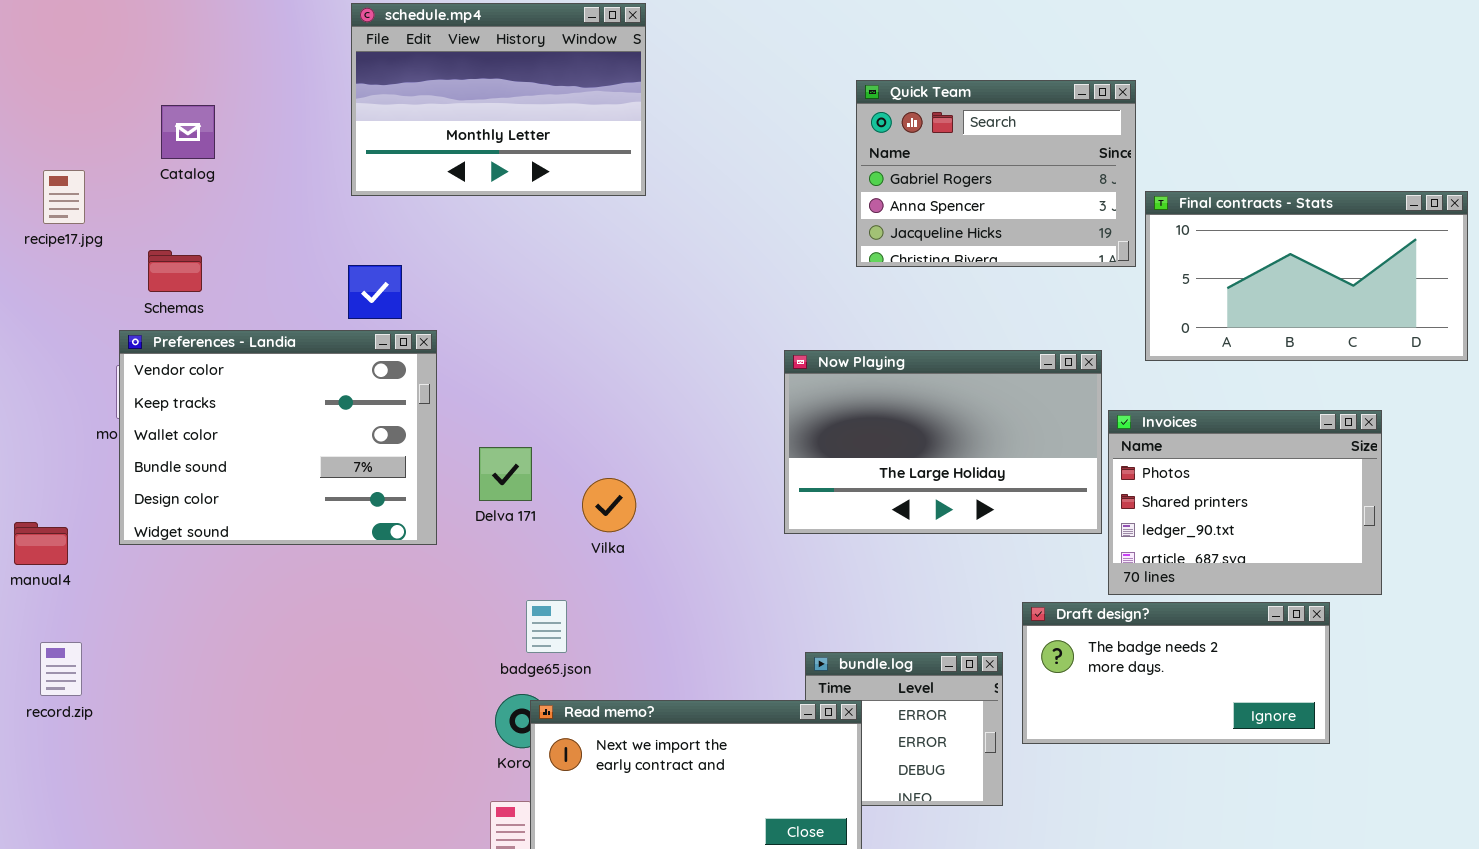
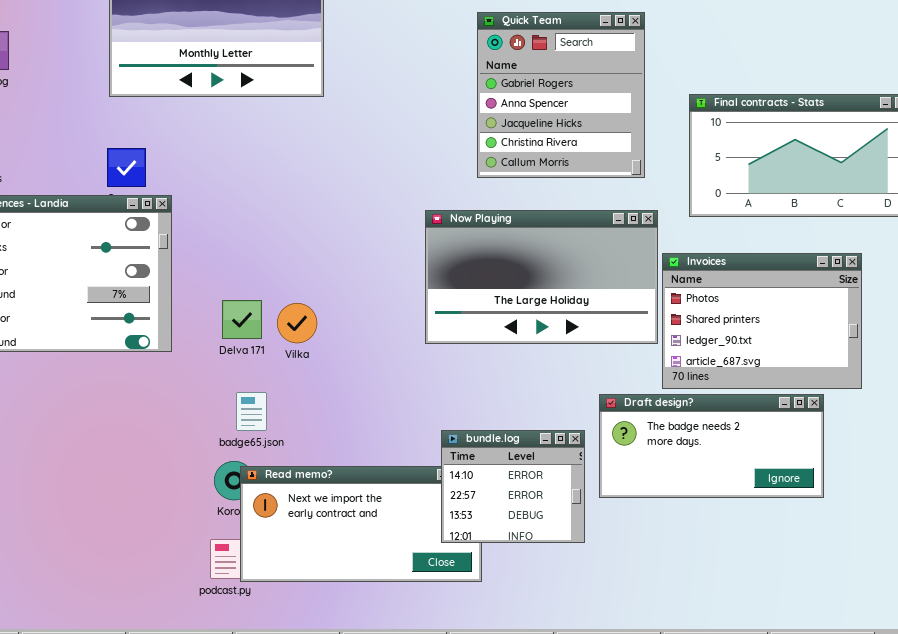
Quick Team: [856,80,1136,267] -> [477,12,645,178], resized
Delva 171: [479,447,532,501] -> [222,300,262,339], moved
bundle.log: [805,652,1003,806] -> [441,430,585,543], raised

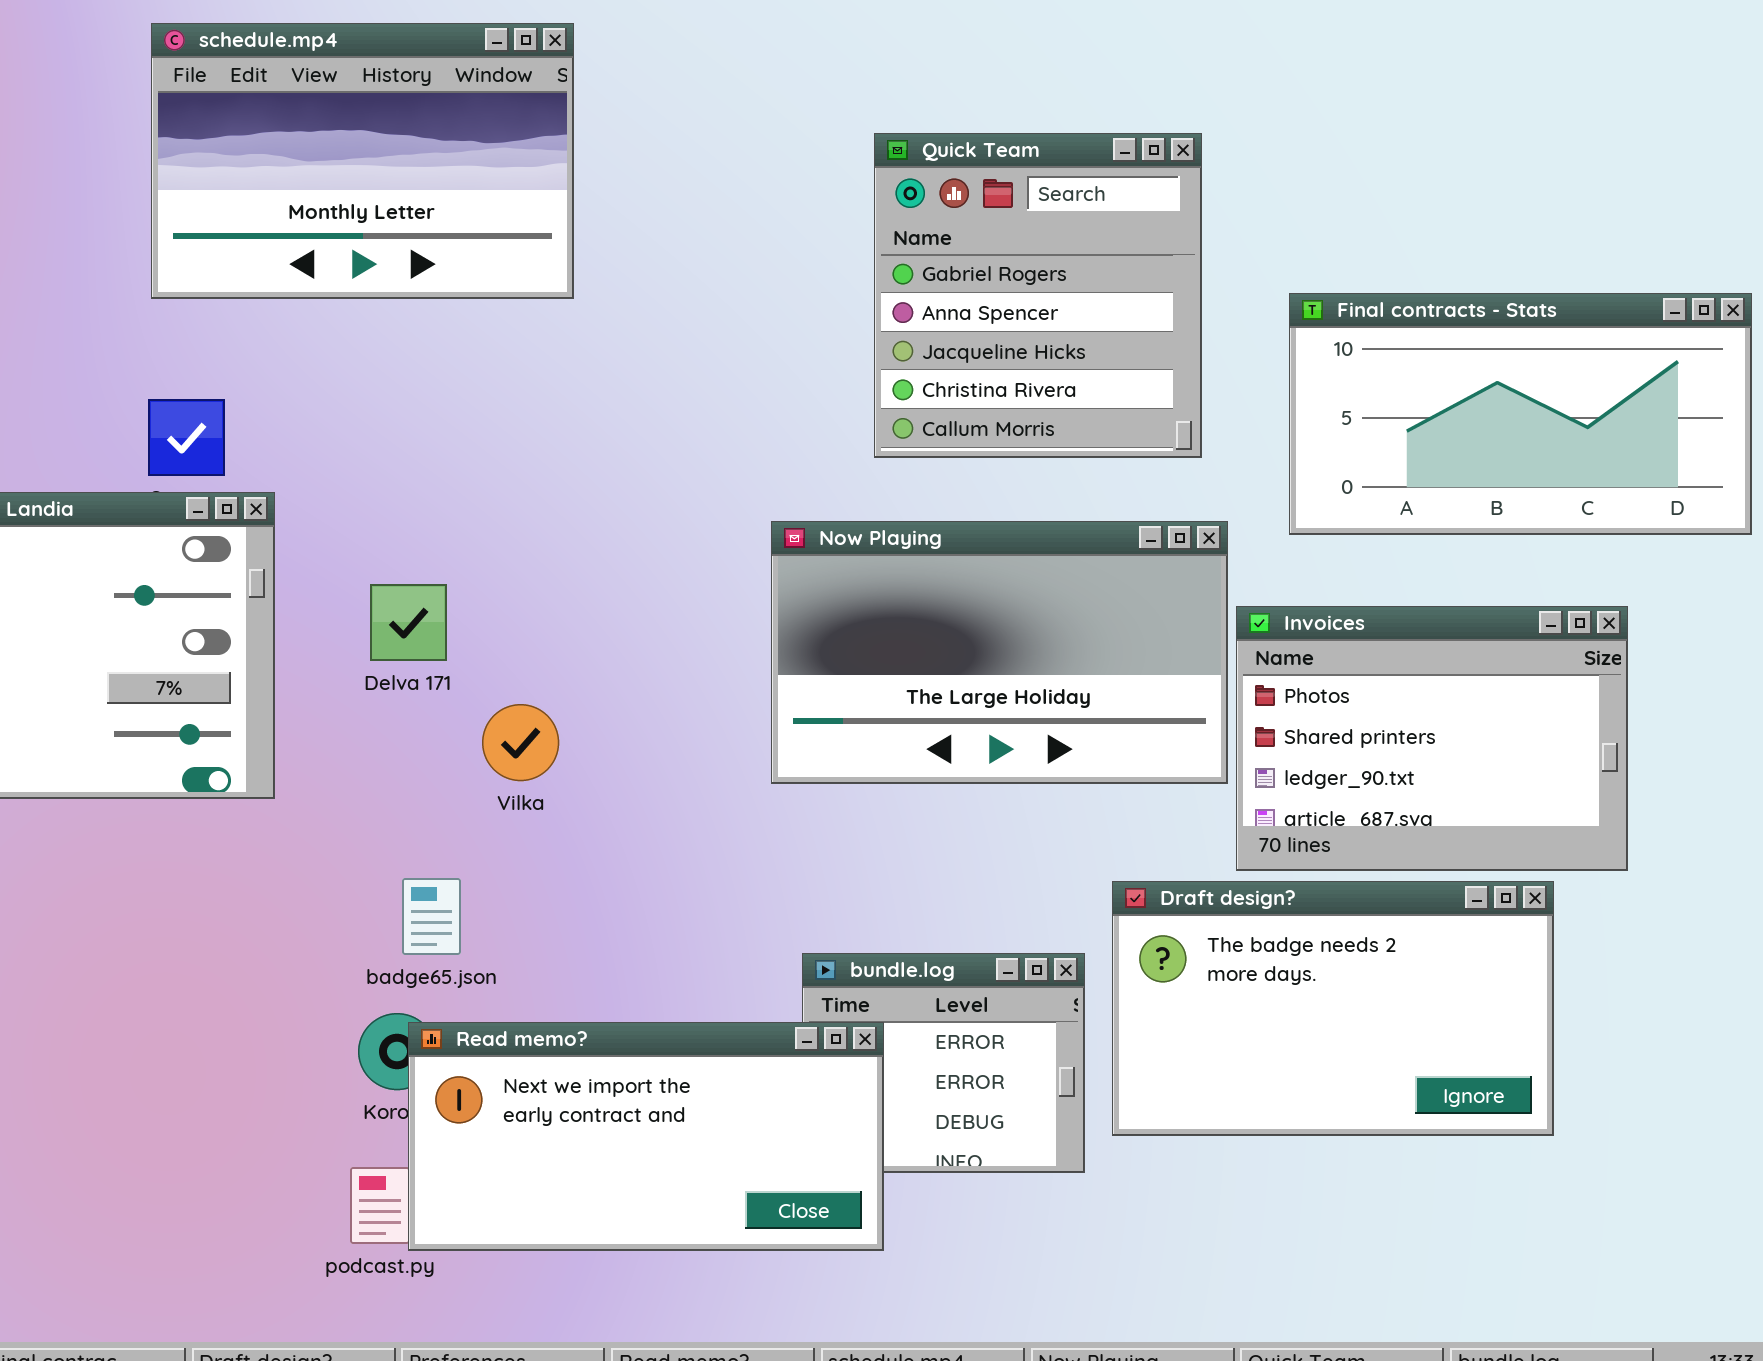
Delva 171: [222,300,262,339] -> [370,584,447,661], moved
Draft design?: [599,394,824,498] -> [1112,881,1554,1136], resized
Read memo?: [240,466,482,582] -> [408,1022,884,1251], raised

